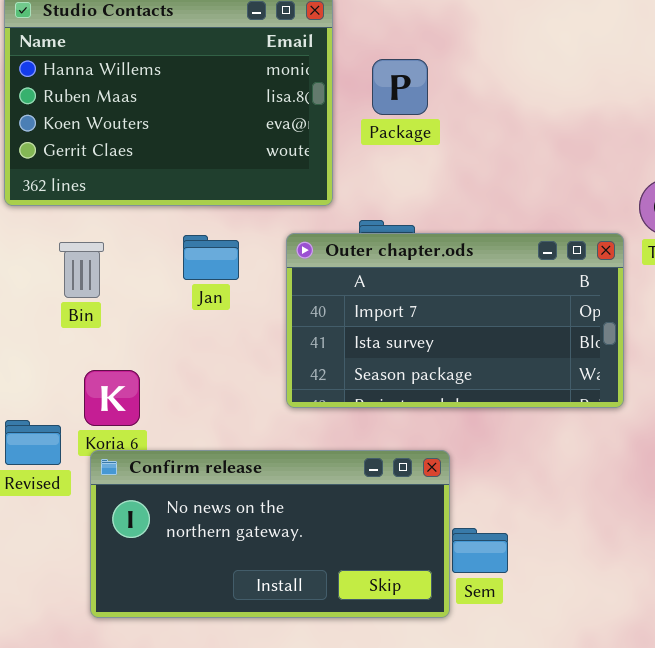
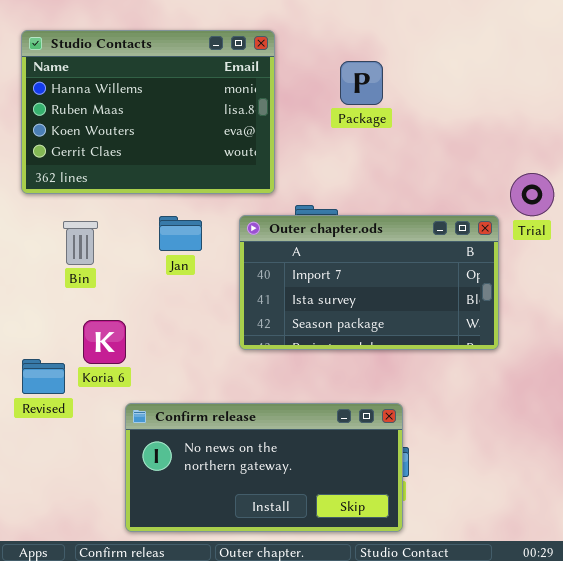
Package: [372,59,428,115] -> [340,61,383,105], moved
Confirm release: [90,450,450,618] -> [125,403,403,532], moved

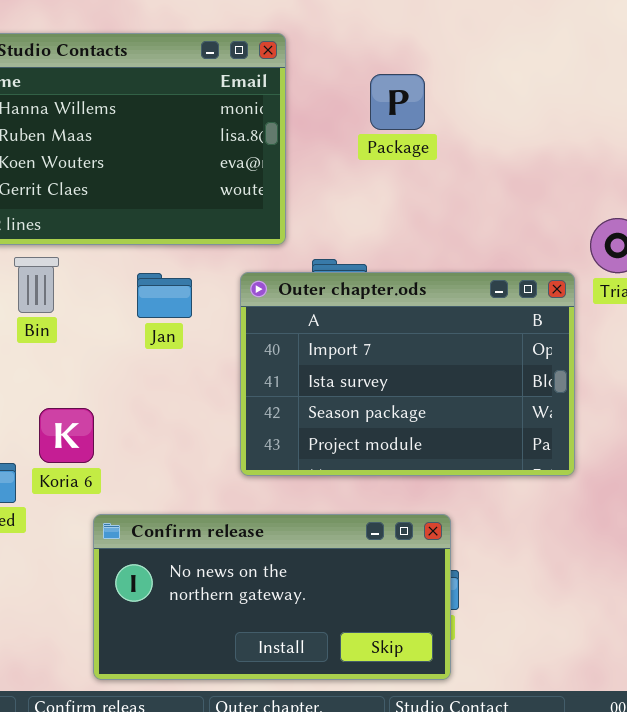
Outer chapter.ods: [239,215,499,350] -> [240,272,575,476], resized
Bin: [63,221,98,265] -> [14,257,59,313], moved

